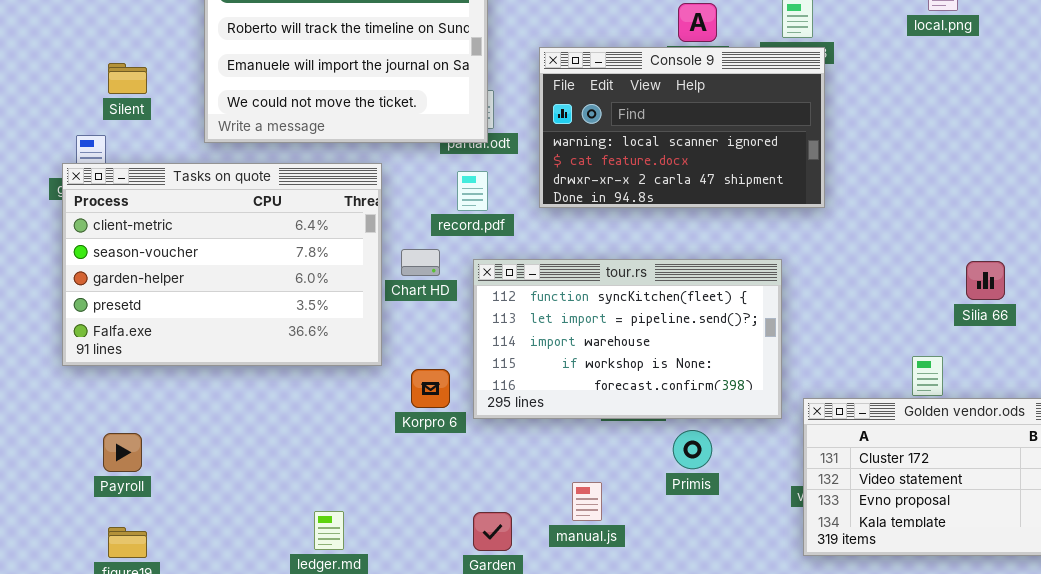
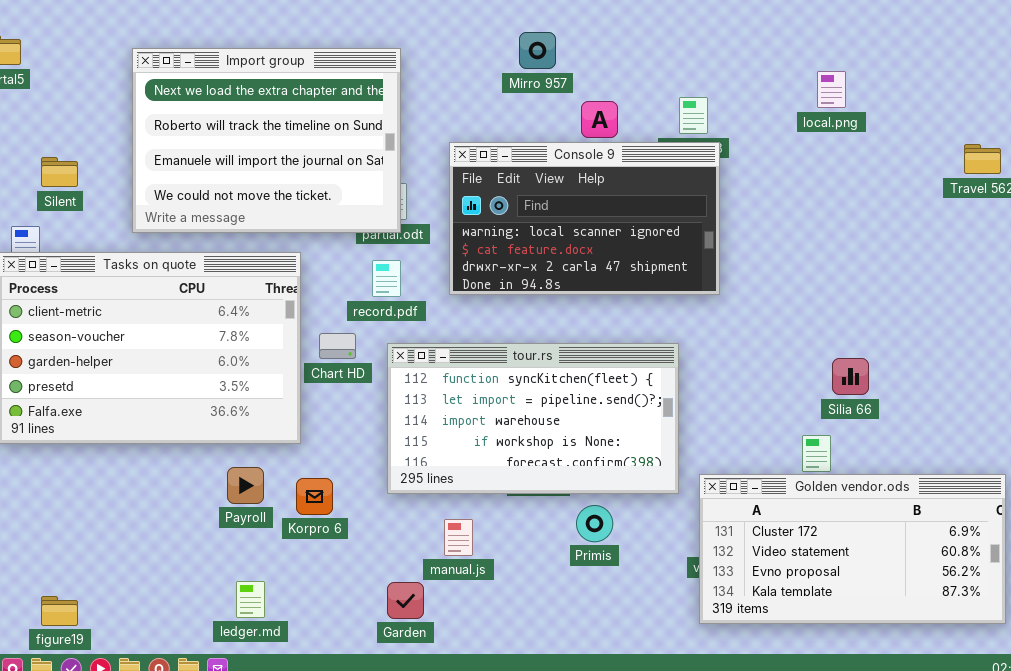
Silia 66: [966,261,1005,300] -> [832,358,869,395], moved
Korpro 6: [411,369,450,408] -> [296,478,333,515], moved
Payroll: [103,433,142,472] -> [227,467,264,504], moved
manual.js: [572,482,602,521] -> [444,519,473,556], moved

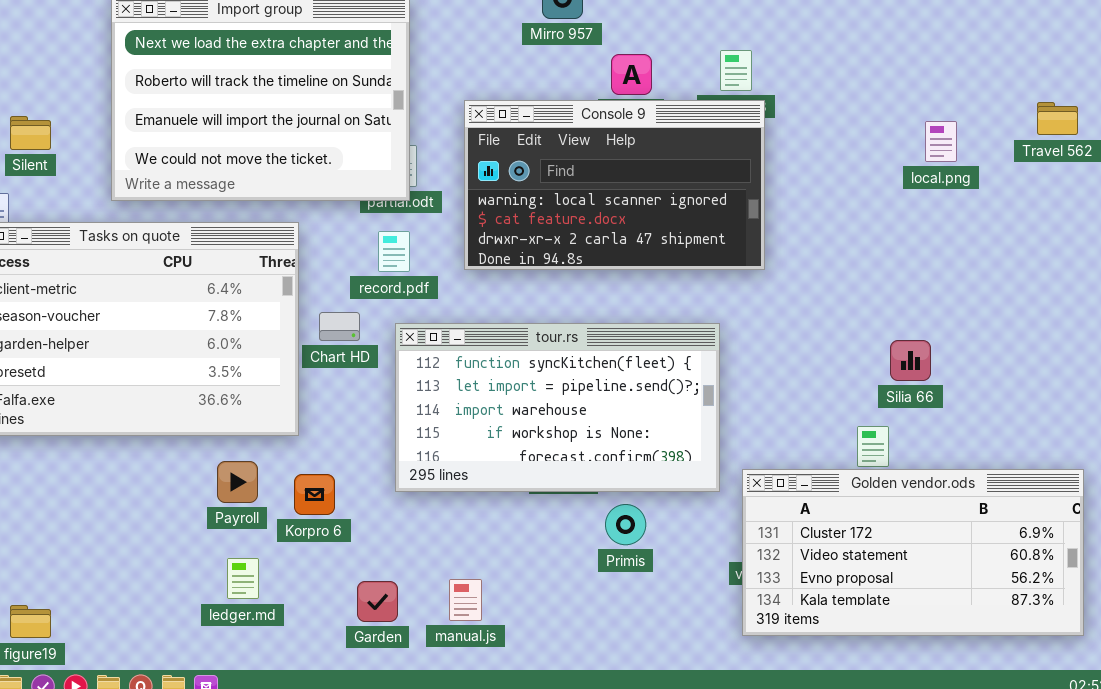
local.png: [817,71,846,108] -> [925,121,957,162], moved
manual.js: [444,519,473,556] -> [449,579,482,621], moved
ledger.md: [236,581,265,618] -> [227,558,259,599], moved
Garden: [387,582,424,619] -> [357,581,398,622], moved

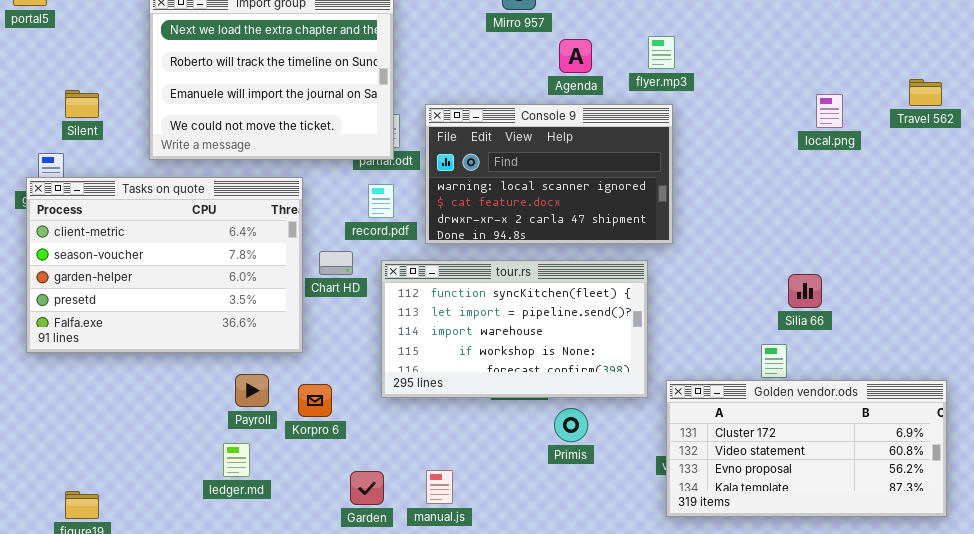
Console 9: [464,100,765,270] -> [425,104,673,244], moved
ledger.md: [227,558,259,599] -> [223,443,250,477], moved

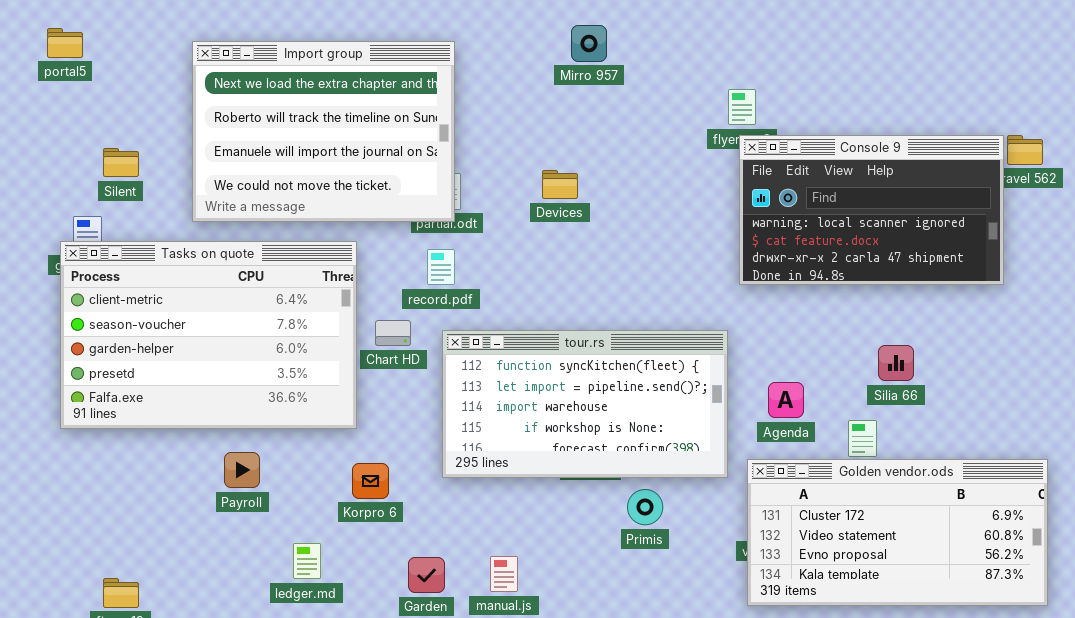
Agenda: [559,39,592,73] -> [768,382,804,418], moved
Console 9: [425,104,673,244] -> [739,135,1004,285], moved
Payroll: [235,374,269,407] -> [224,452,260,488], moved
ledger.md: [223,443,250,477] -> [293,543,321,579], moved

